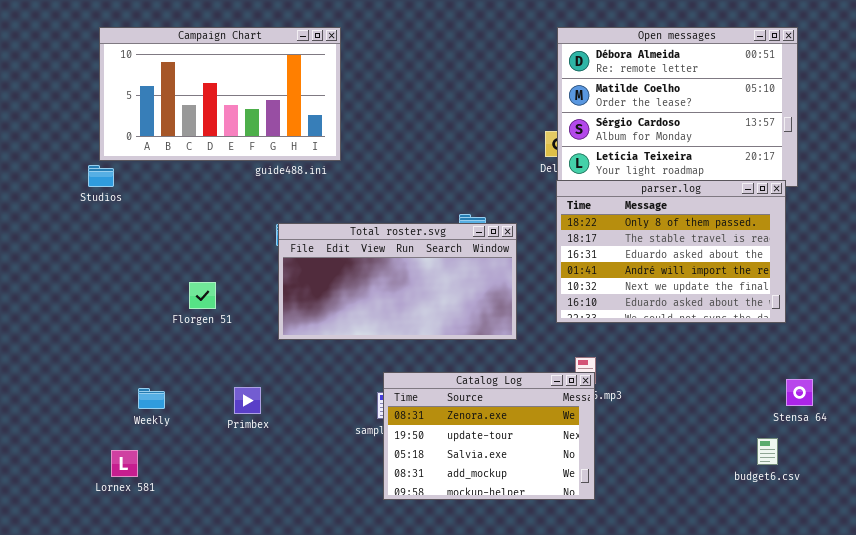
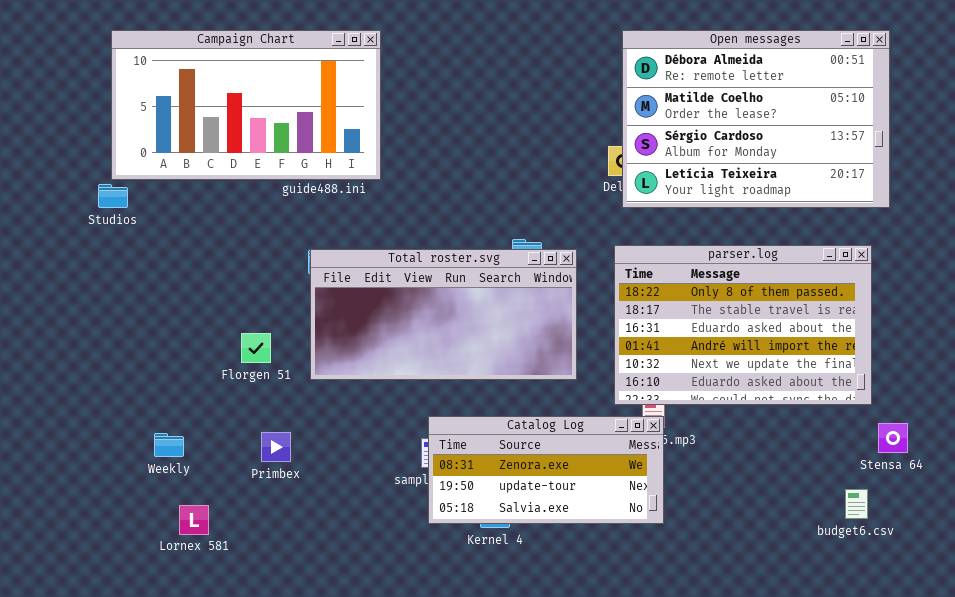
parser.log: [556,180,786,323] -> [614,245,872,405], moved
Florgen 51: [189,282,216,309] -> [241,333,271,363], moved
Catalog Log: [383,372,595,500] -> [428,416,664,524], resized
Lornex 581: [111,450,138,477] -> [179,505,209,535], moved

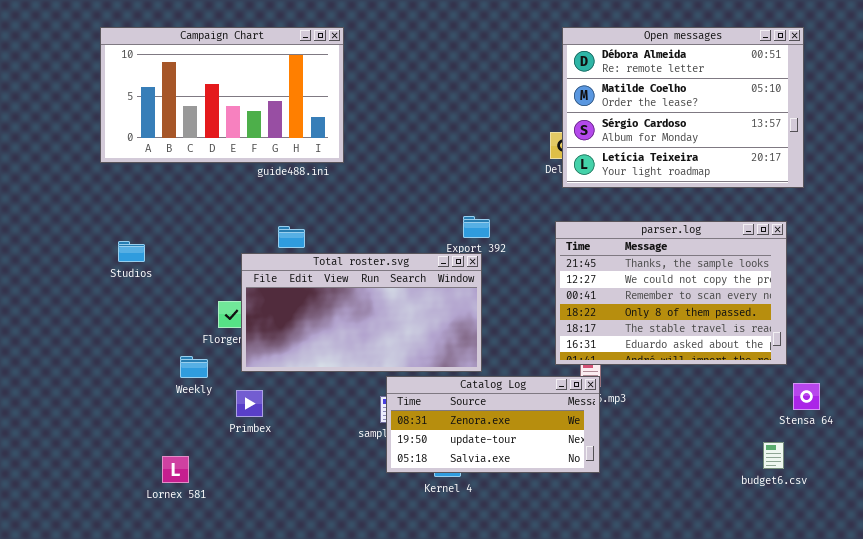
Studios: [98,184,128,208] -> [118,241,145,262], moved
parser.log: [614,245,872,405] -> [555,221,787,365], scrolled up 3 rows
Total roster.svg: [310,249,577,380] -> [241,253,482,372], moved
Weekly: [154,433,184,457] -> [180,356,208,378], moved

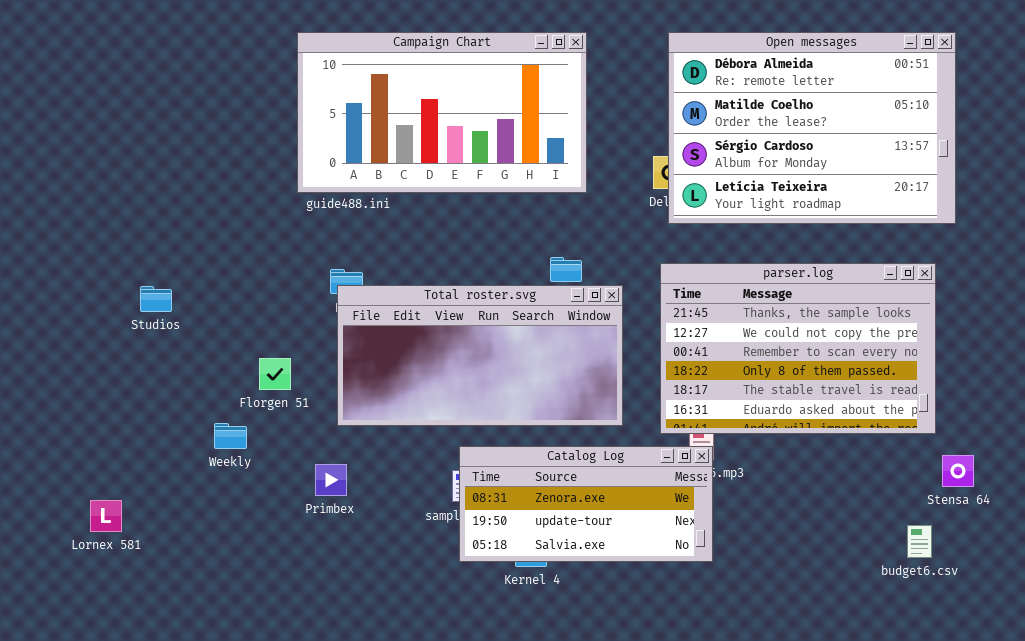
Campaign Chart: [100,27,344,163] -> [297,32,587,193], moved
Total roster.svg: [241,253,482,372] -> [337,285,623,426], moved
Primbex: [236,390,263,417] -> [315,464,347,496], moved
Lornex 581: [162,456,189,483] -> [90,500,122,532], moved

